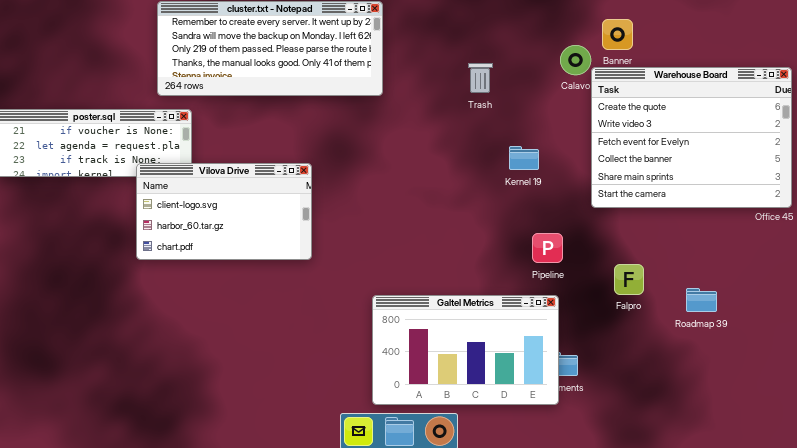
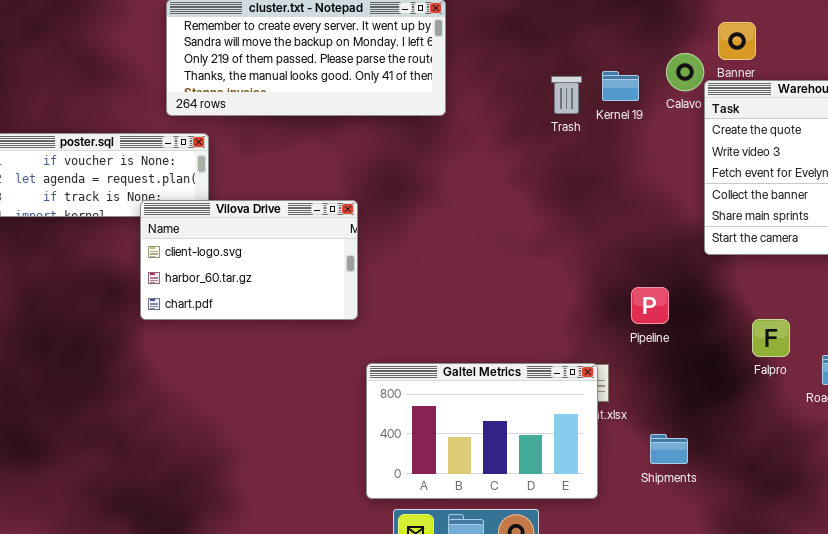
Kernel 19: [509,146,539,170] -> [602,71,639,101], moved
Falpro: [614,264,644,295] -> [752,319,790,357], moved
Galtel Metrics: [372,295,559,405] -> [366,363,598,499], moved

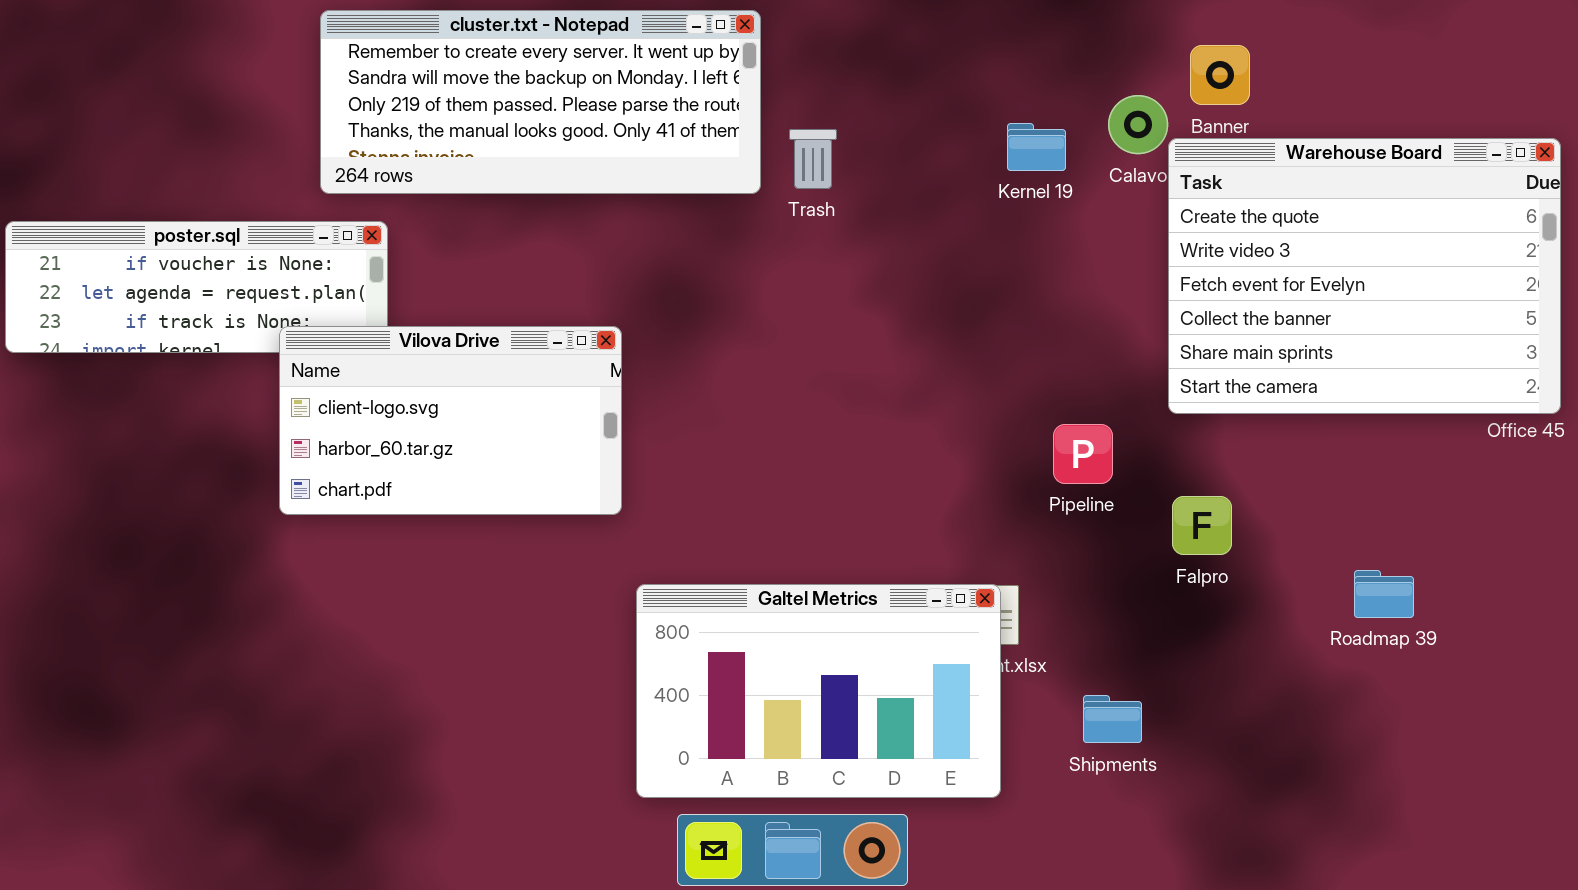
Trash: [551,76,582,114] -> [789,129,837,189], moved
Pipeline: [631,287,669,324] -> [1053,424,1113,484], moved
Falpro: [752,319,790,357] -> [1172,496,1232,555], moved

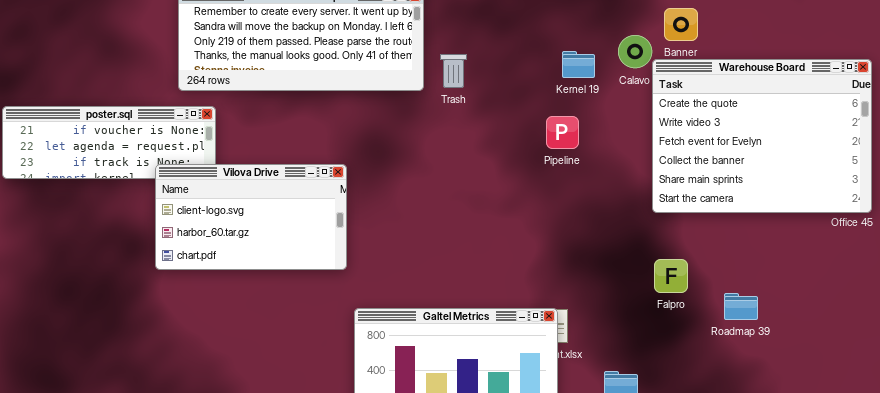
Pipeline: [1053,424,1113,484] -> [546,116,579,149], moved
Roadmap 39: [1354,570,1414,618] -> [724,293,758,320], moved

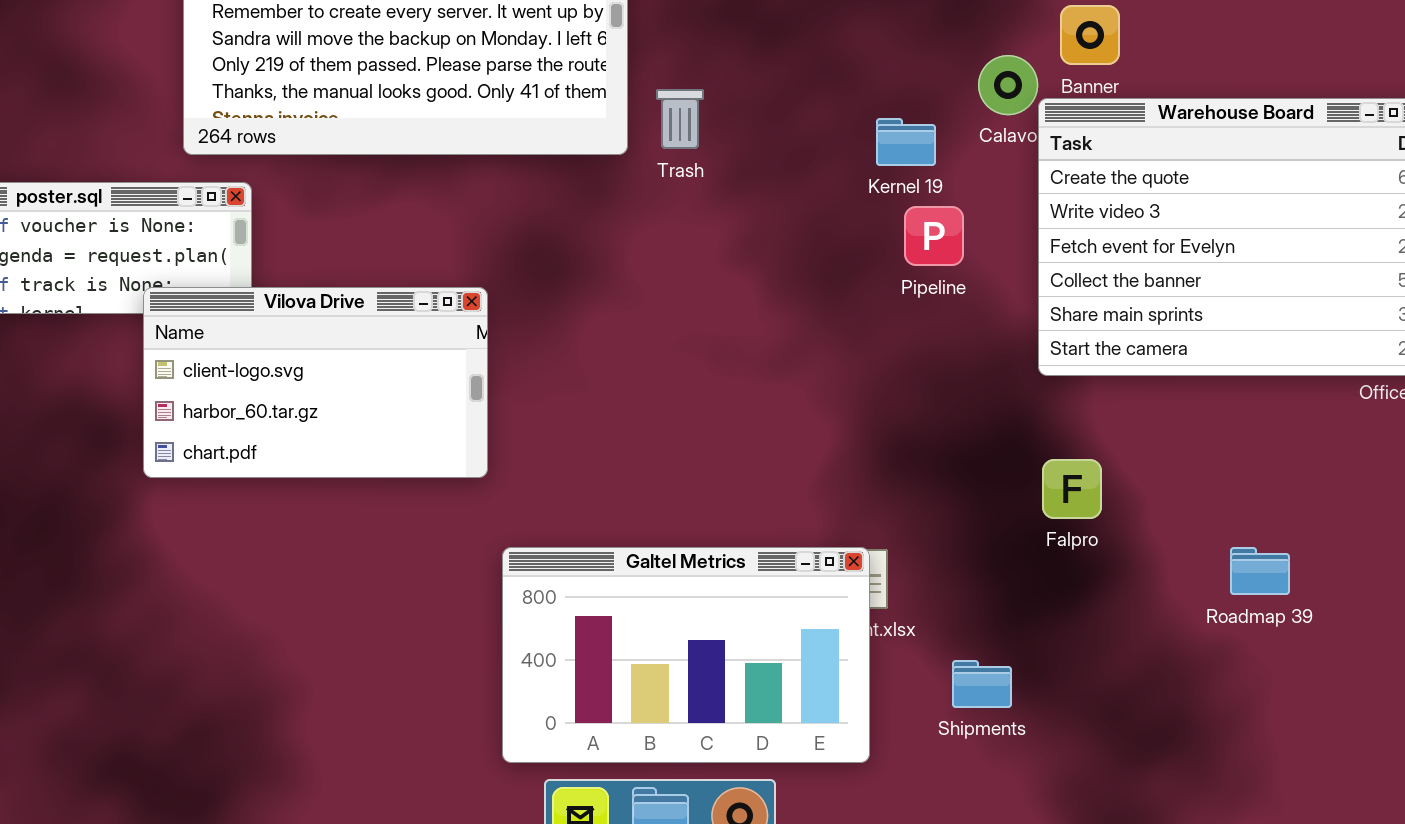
Kernel 19: [562,51,595,78] -> [876,118,936,166], moved
Pipeline: [546,116,579,149] -> [904,206,964,266], moved
Roadmap 39: [724,293,758,320] -> [1230,547,1290,595], moved

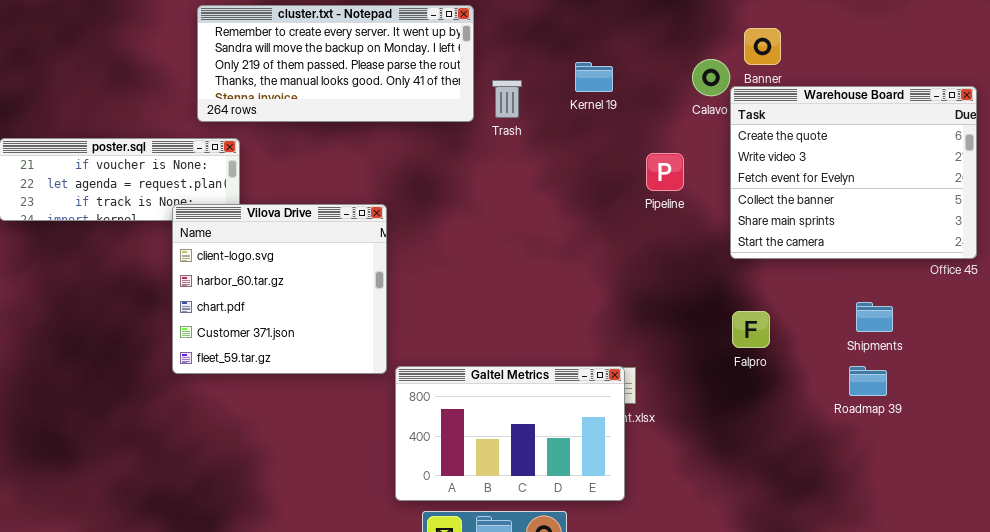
Kernel 19: [876,118,936,166] -> [575,62,613,92], moved
Vilova Drive: [143,287,488,478] -> [172,204,387,374], resized
Shipments: [952,660,1012,708] -> [856,302,893,332], moved

